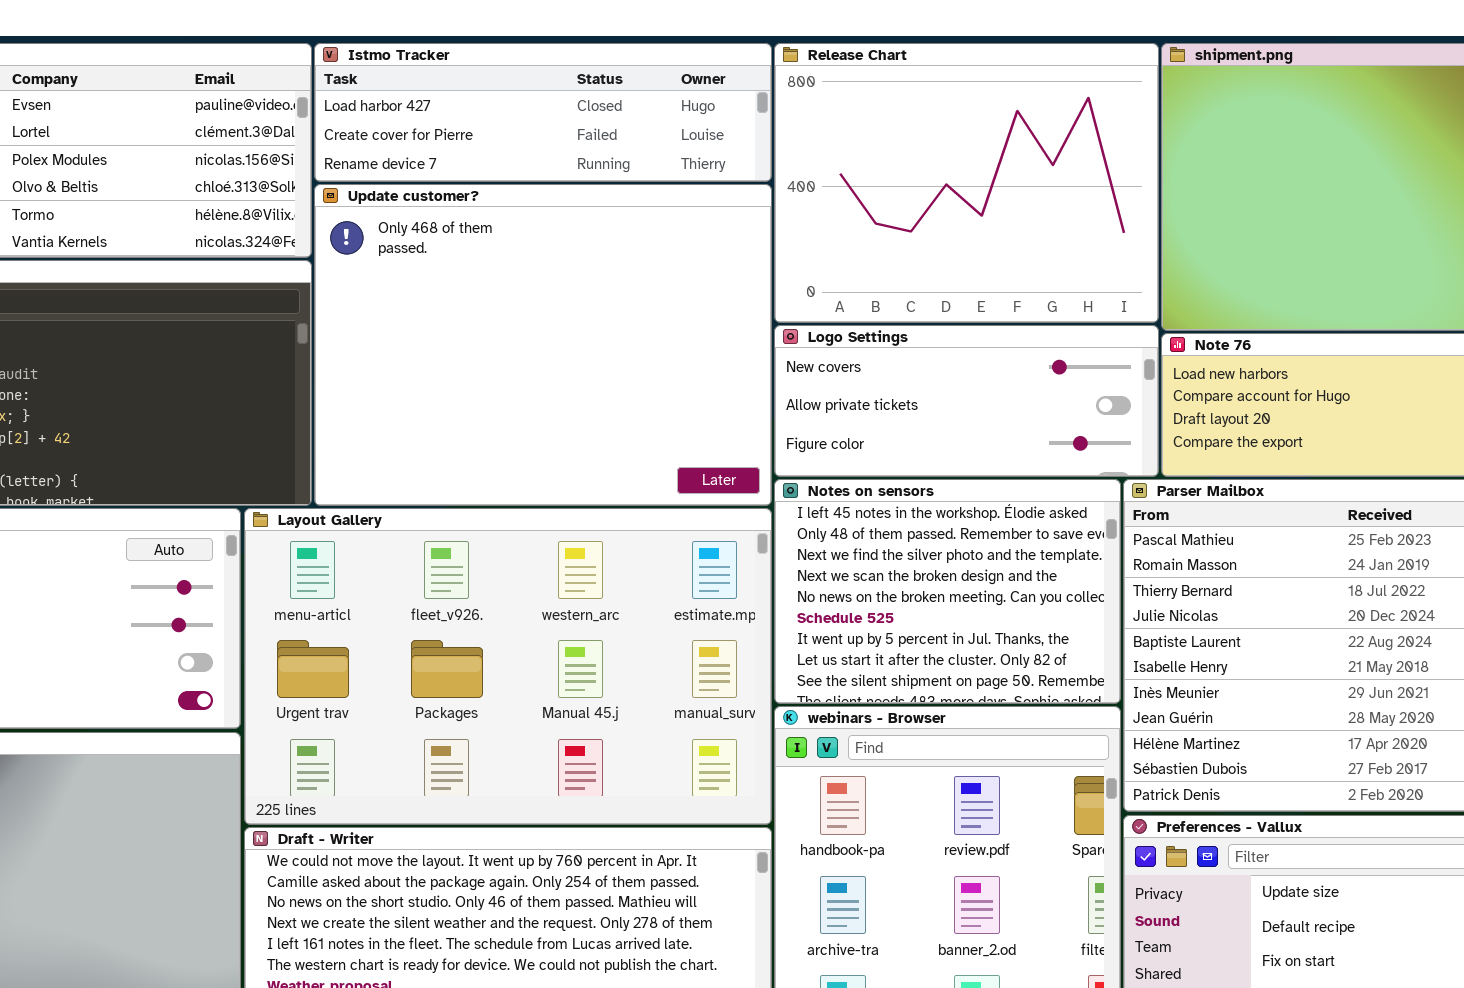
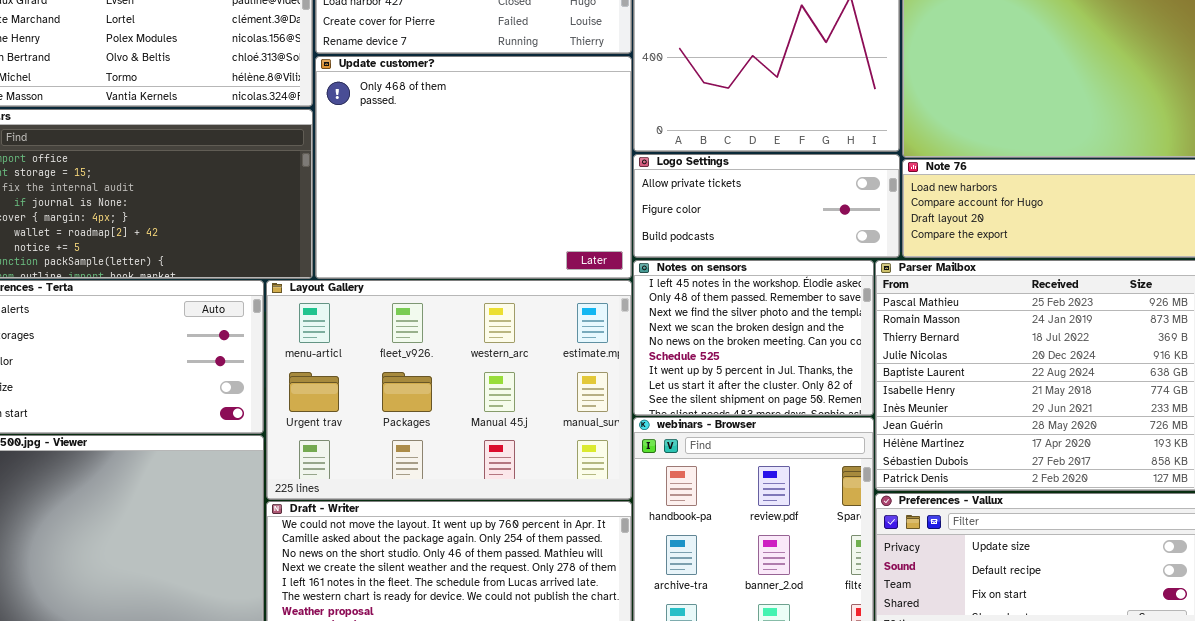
Logo Settings: [774,325,1159,477] -> [633,154,900,258], scrolled down 1 row

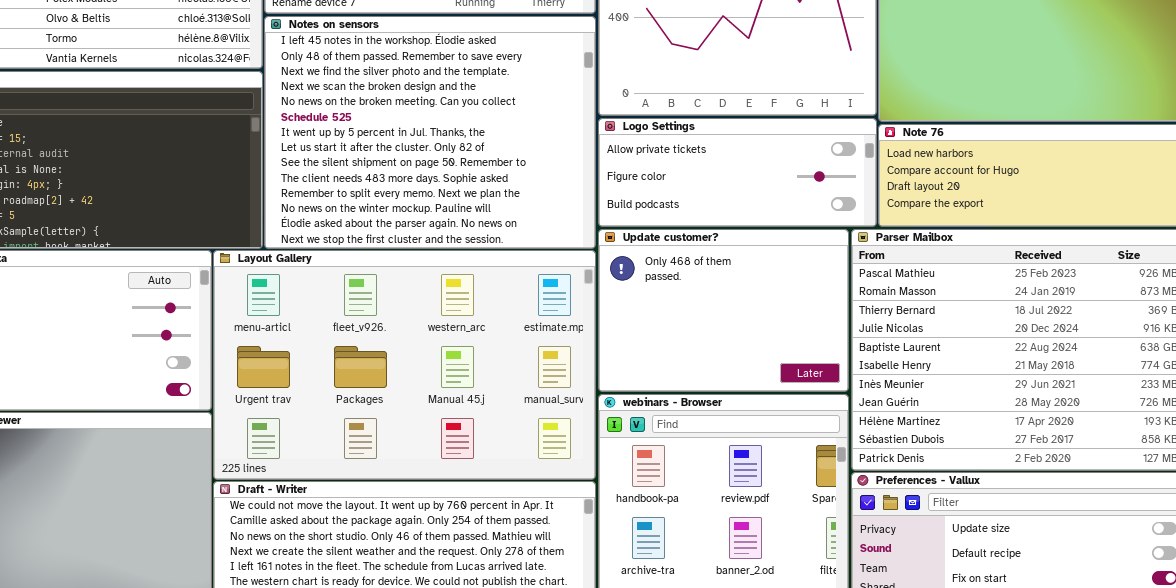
Update customer?: [315,56,632,279] -> [598,229,849,392], moved, resized
Notes on sensors: [633,260,874,416] -> [264,16,596,249], moved, resized

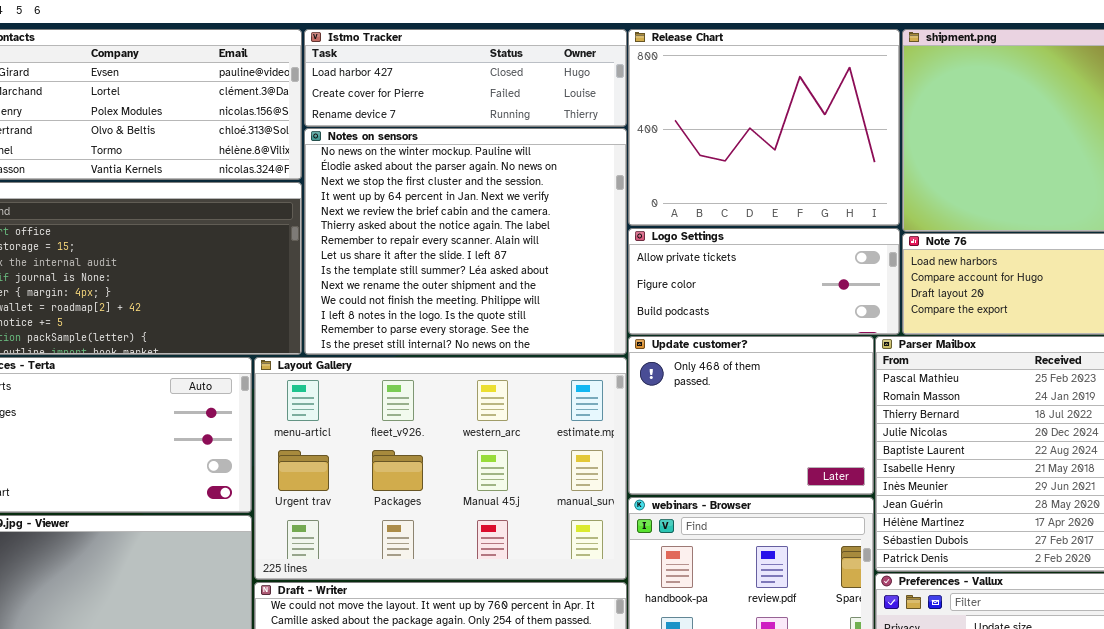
Notes on sensors: [264,16,596,249] -> [304,128,627,355], scrolled down 11 rows

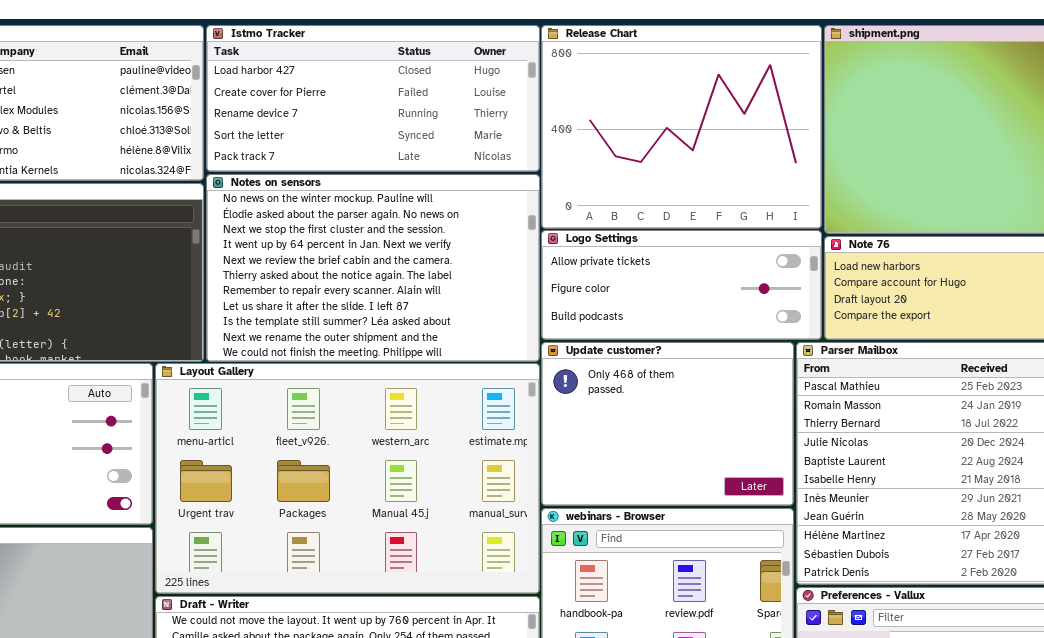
Istmo Tracker: [304,29,627,127] -> [206,25,540,172], resized
Notes on sensors: [304,128,627,355] -> [206,174,540,362], resized

